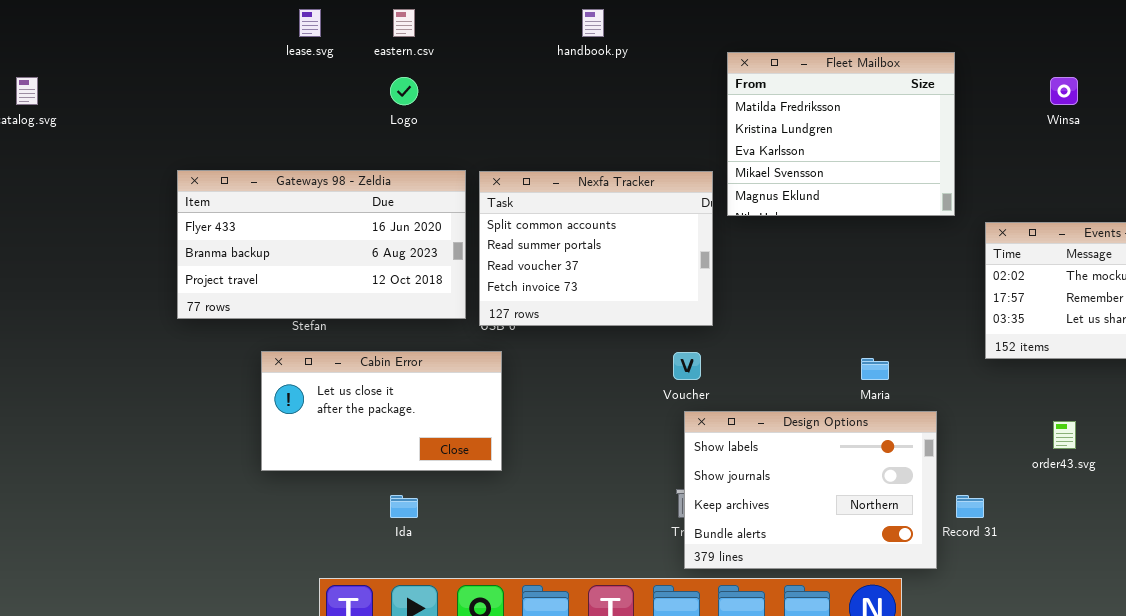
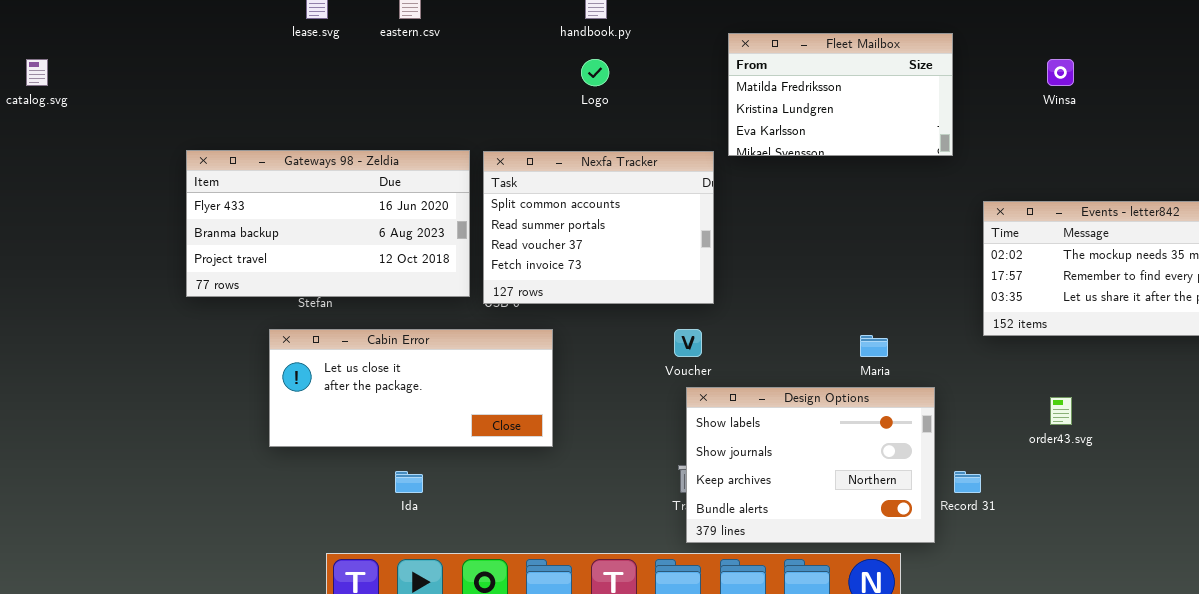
Fleet Mailbox: [727,52,955,216] -> [728,33,953,156], resized
Logo: [390,77,418,105] -> [581,59,609,86], moved
Cabin Error: [261,351,502,471] -> [269,329,553,447], resized

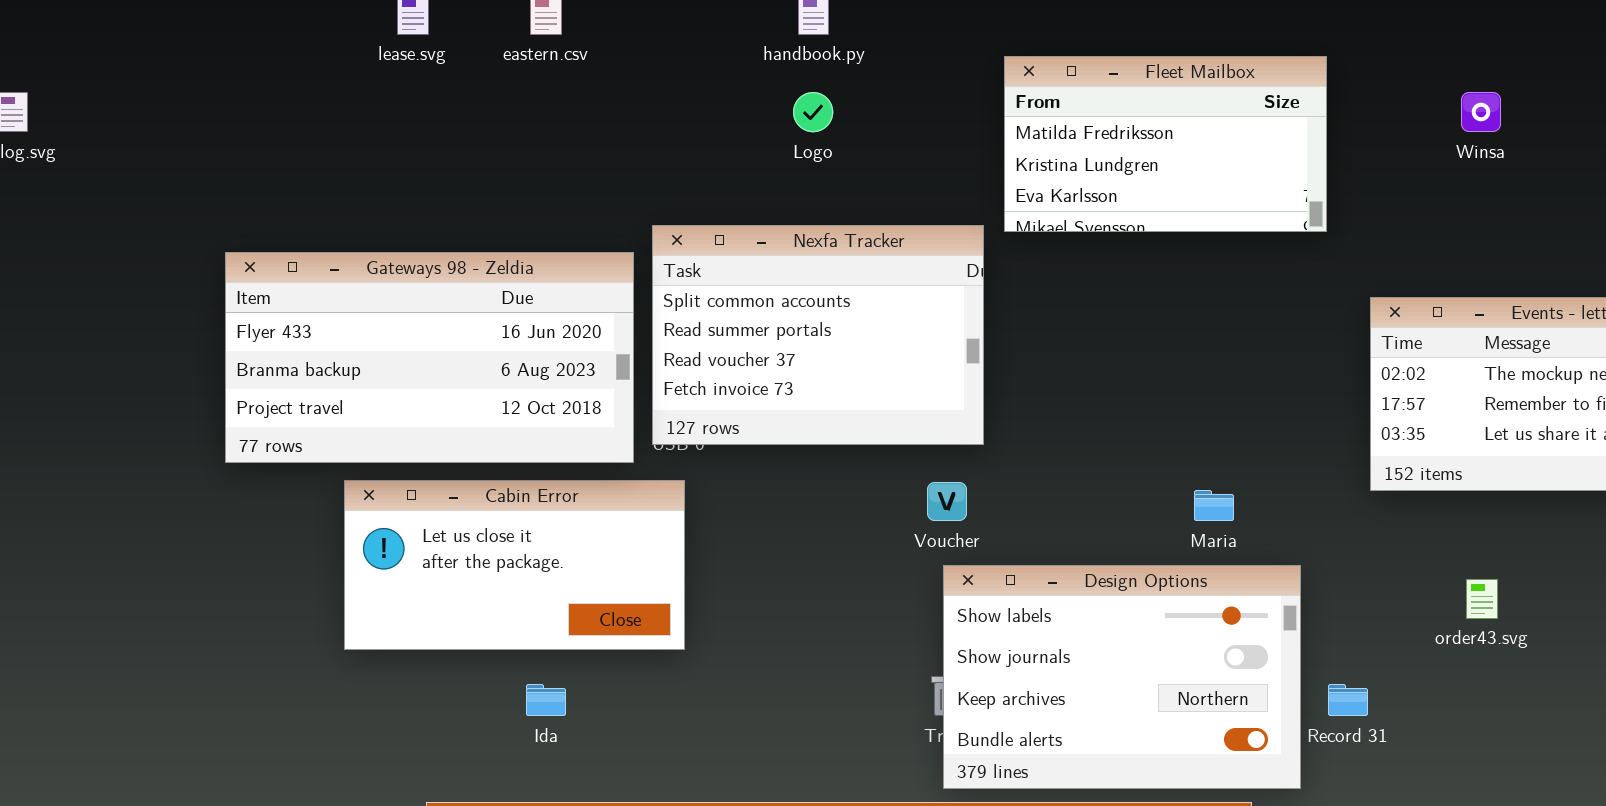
Gateways 98 - Zeldia: [186,150,470,297] -> [225,252,634,463], moved
Cabin Error: [269,329,553,447] -> [344,480,685,650], resized

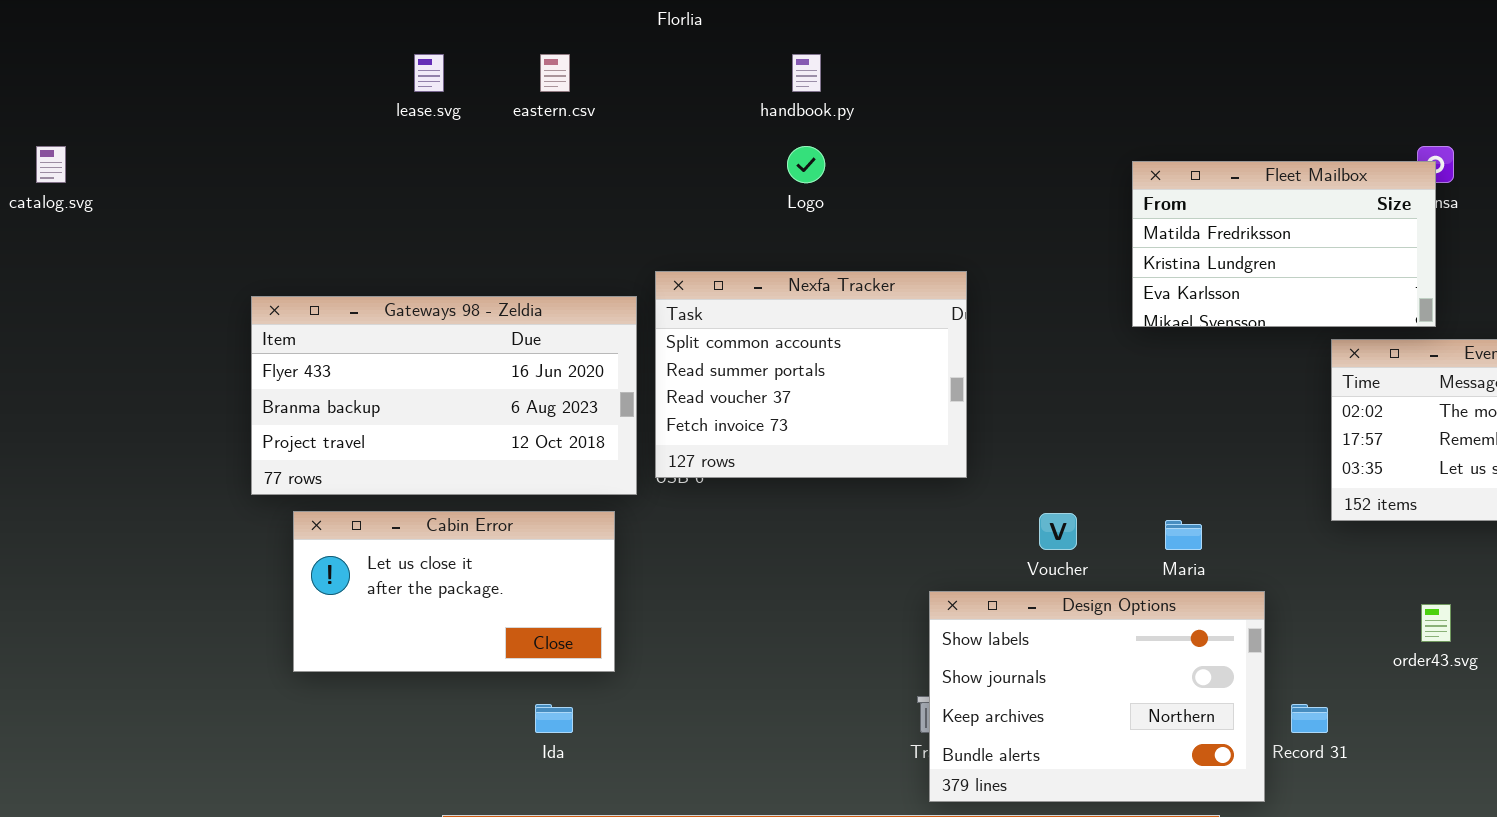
Fleet Mailbox: [1004,56,1327,232] -> [1132,161,1436,327], moved
Cabin Error: [344,480,685,650] -> [293,511,615,672], moved
Voucher: [927,482,967,521] -> [1039,513,1077,550], moved

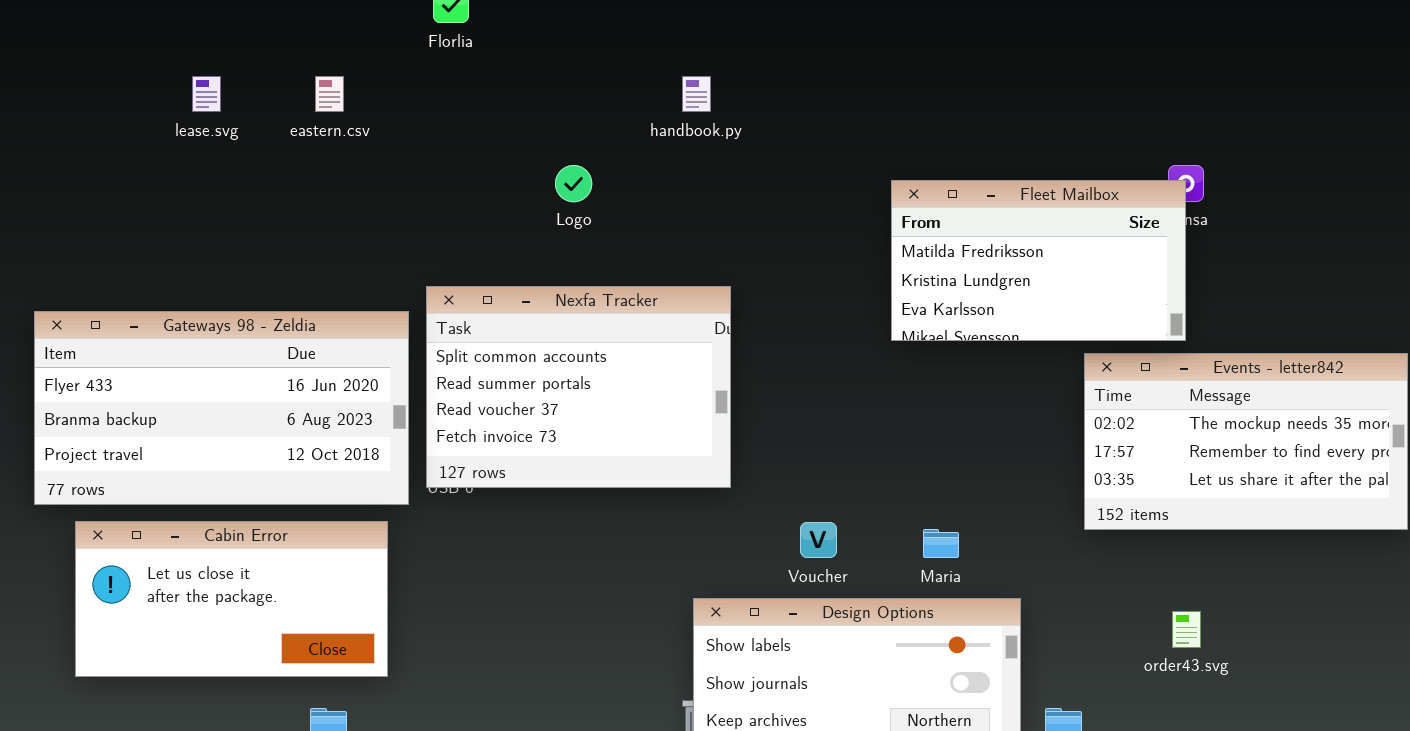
handbook.py: [792,54,821,92] -> [682,76,711,112], moved

